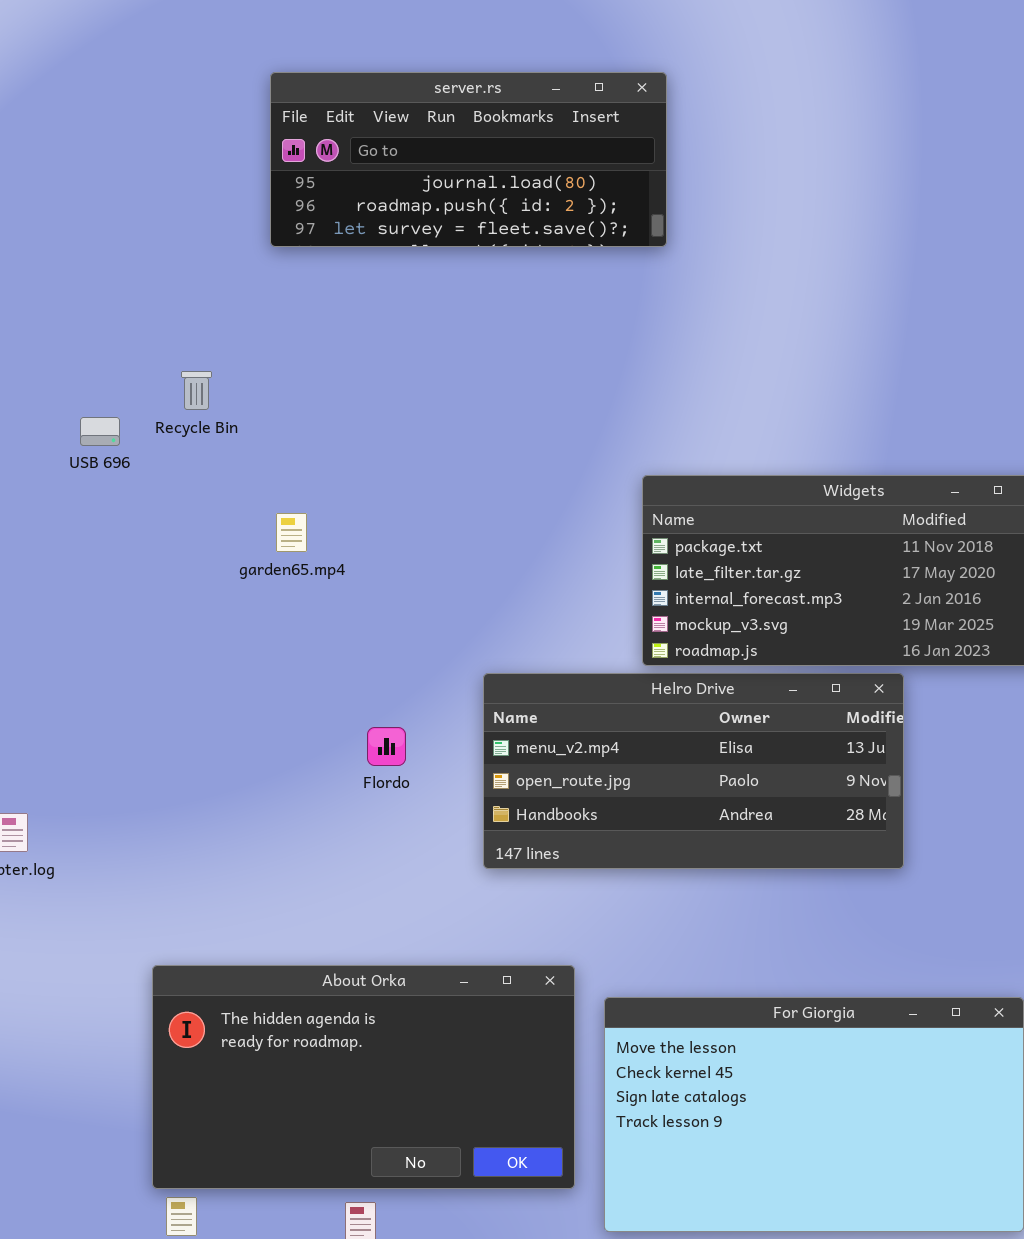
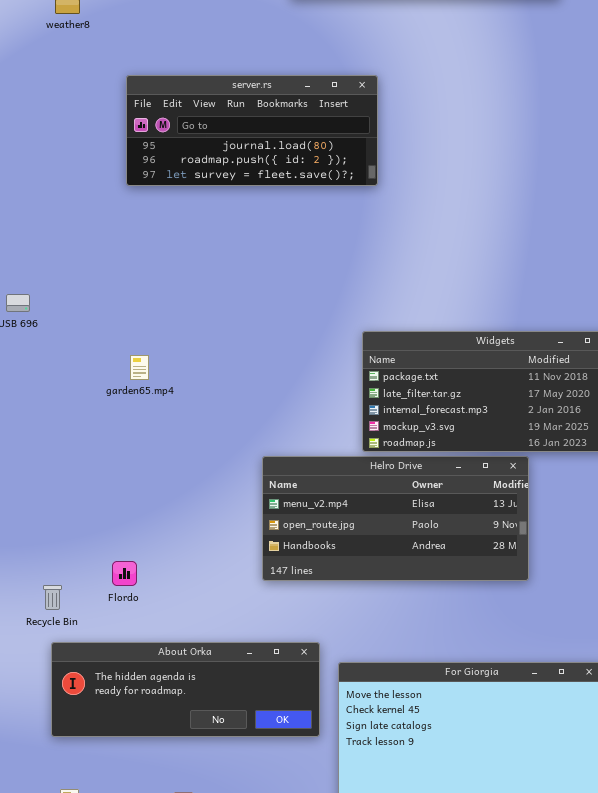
Recycle Bin: [181,371,212,410] -> [43,585,62,610], moved
Flordo: [367,727,406,766] -> [112,561,137,586], moved
About Orka: [152,965,575,1189] -> [51,642,320,737], resized

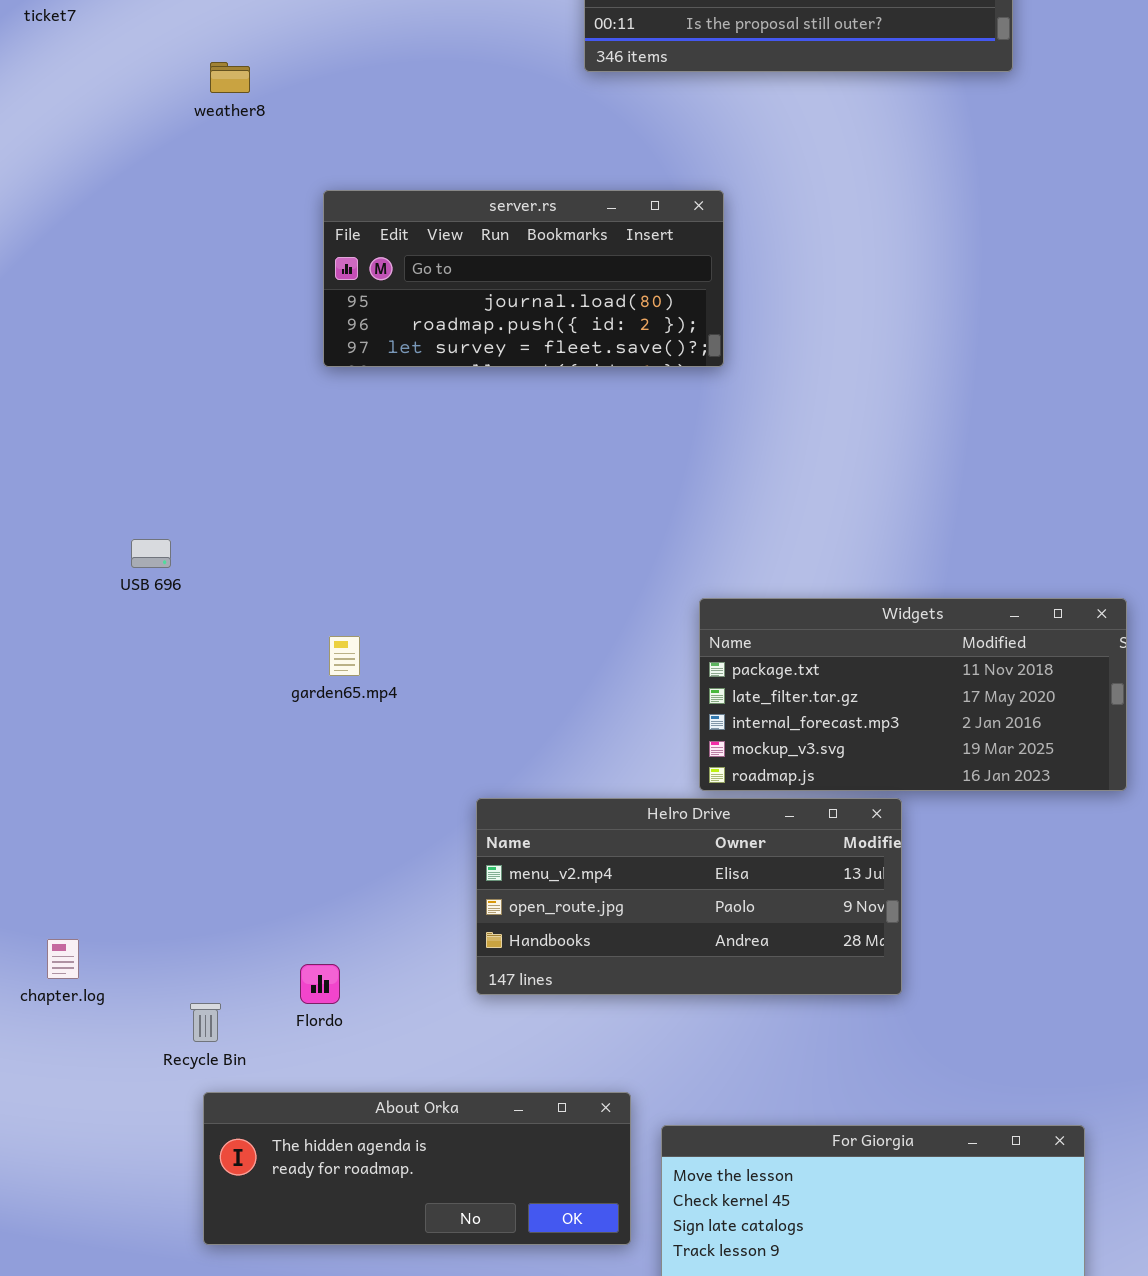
Helro Drive: [262,456,529,581] -> [476,798,902,995], moved

